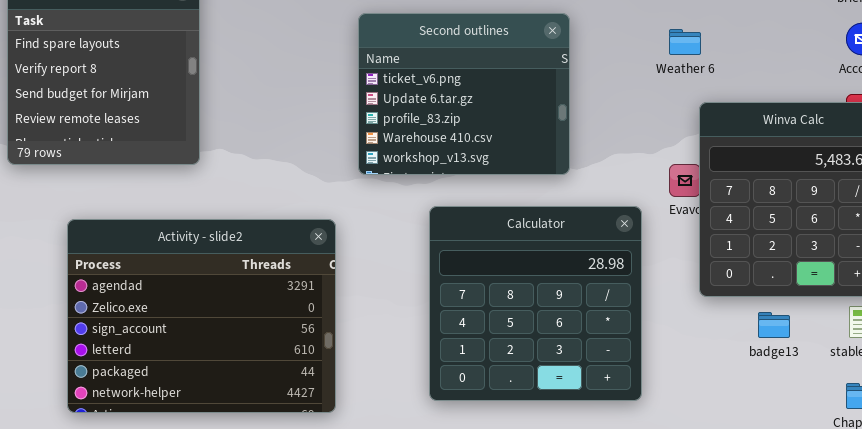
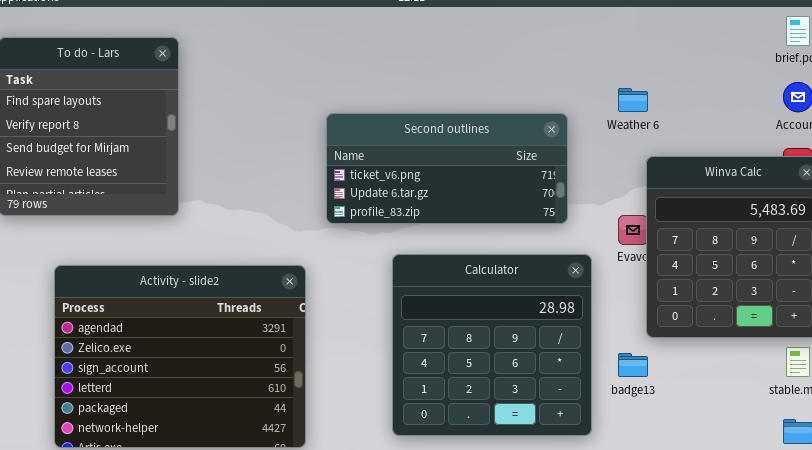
Second outlines: [358,13,570,175] -> [326,113,568,224], resized
badge13: [758,312,790,338] -> [618,353,648,377], moved

